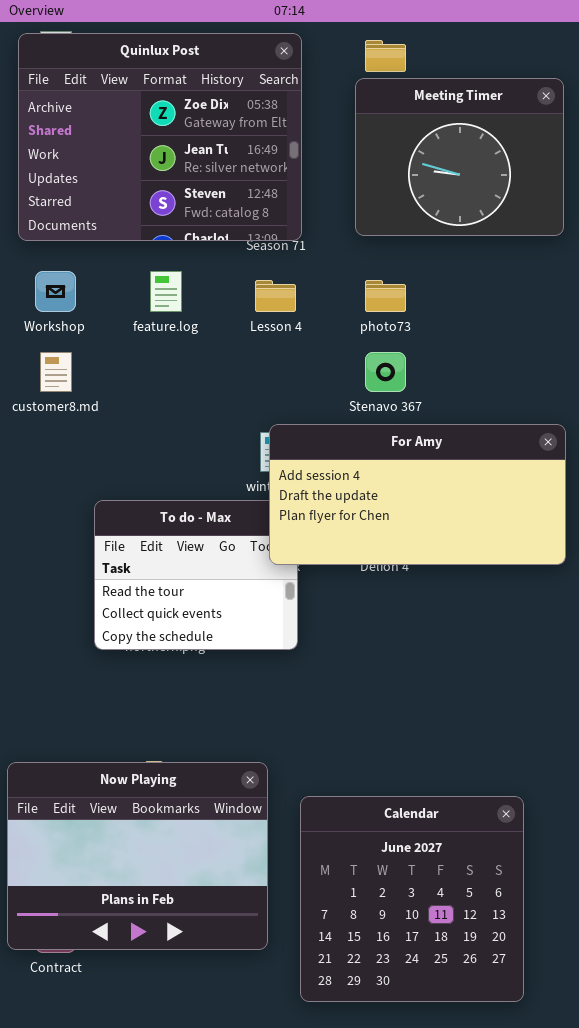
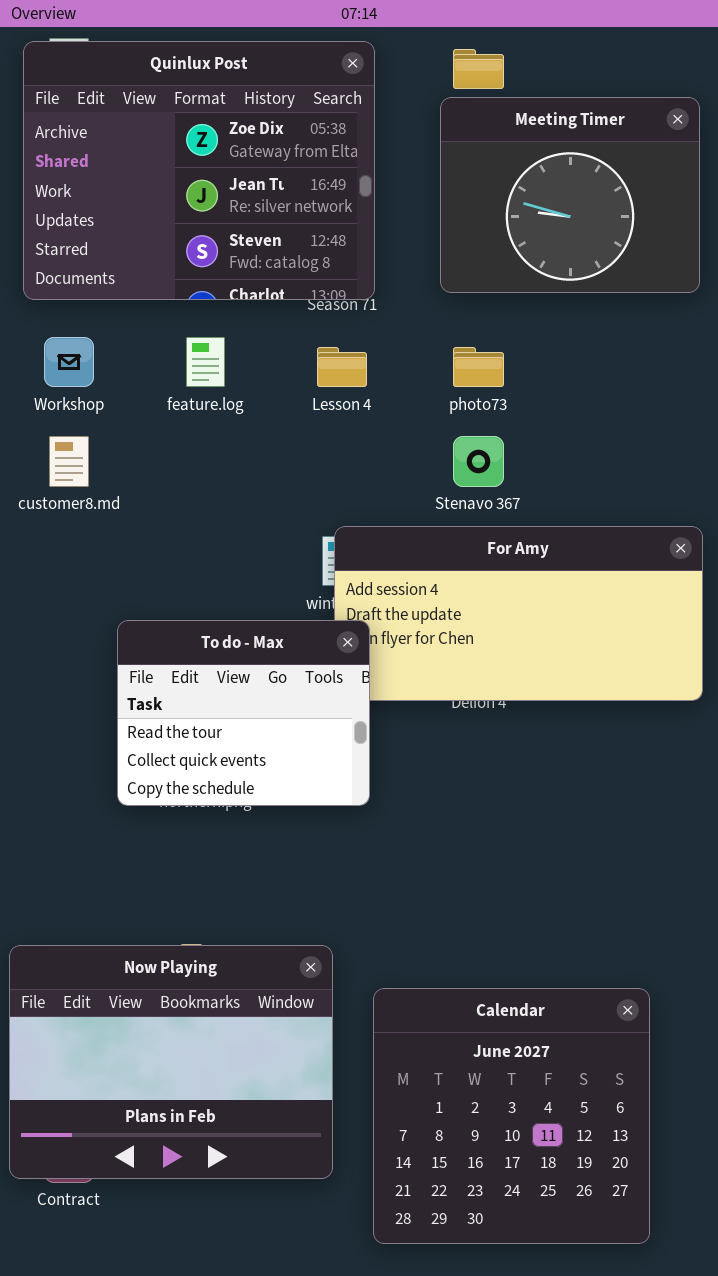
To do - Max: [94,500,298,650] -> [117,620,370,806], raised

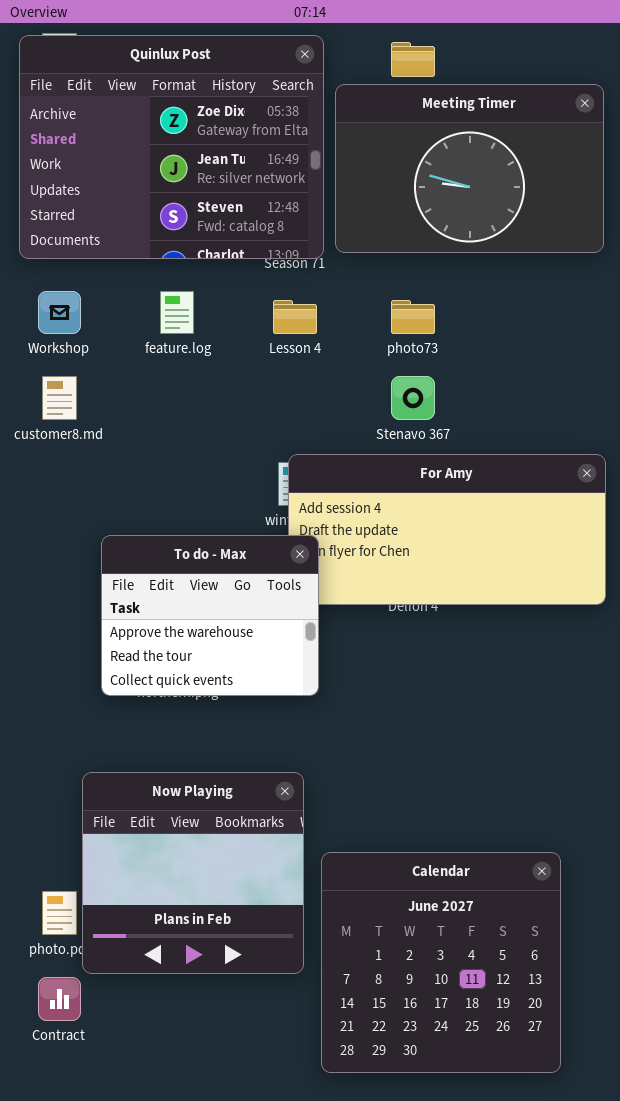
Meeting Timer: [440,97,700,293] -> [335,84,604,253], resized
To do - Max: [117,620,370,806] -> [101,535,319,696], scrolled up 1 row
Now Playing: [9,945,333,1179] -> [82,772,304,974], moved, resized

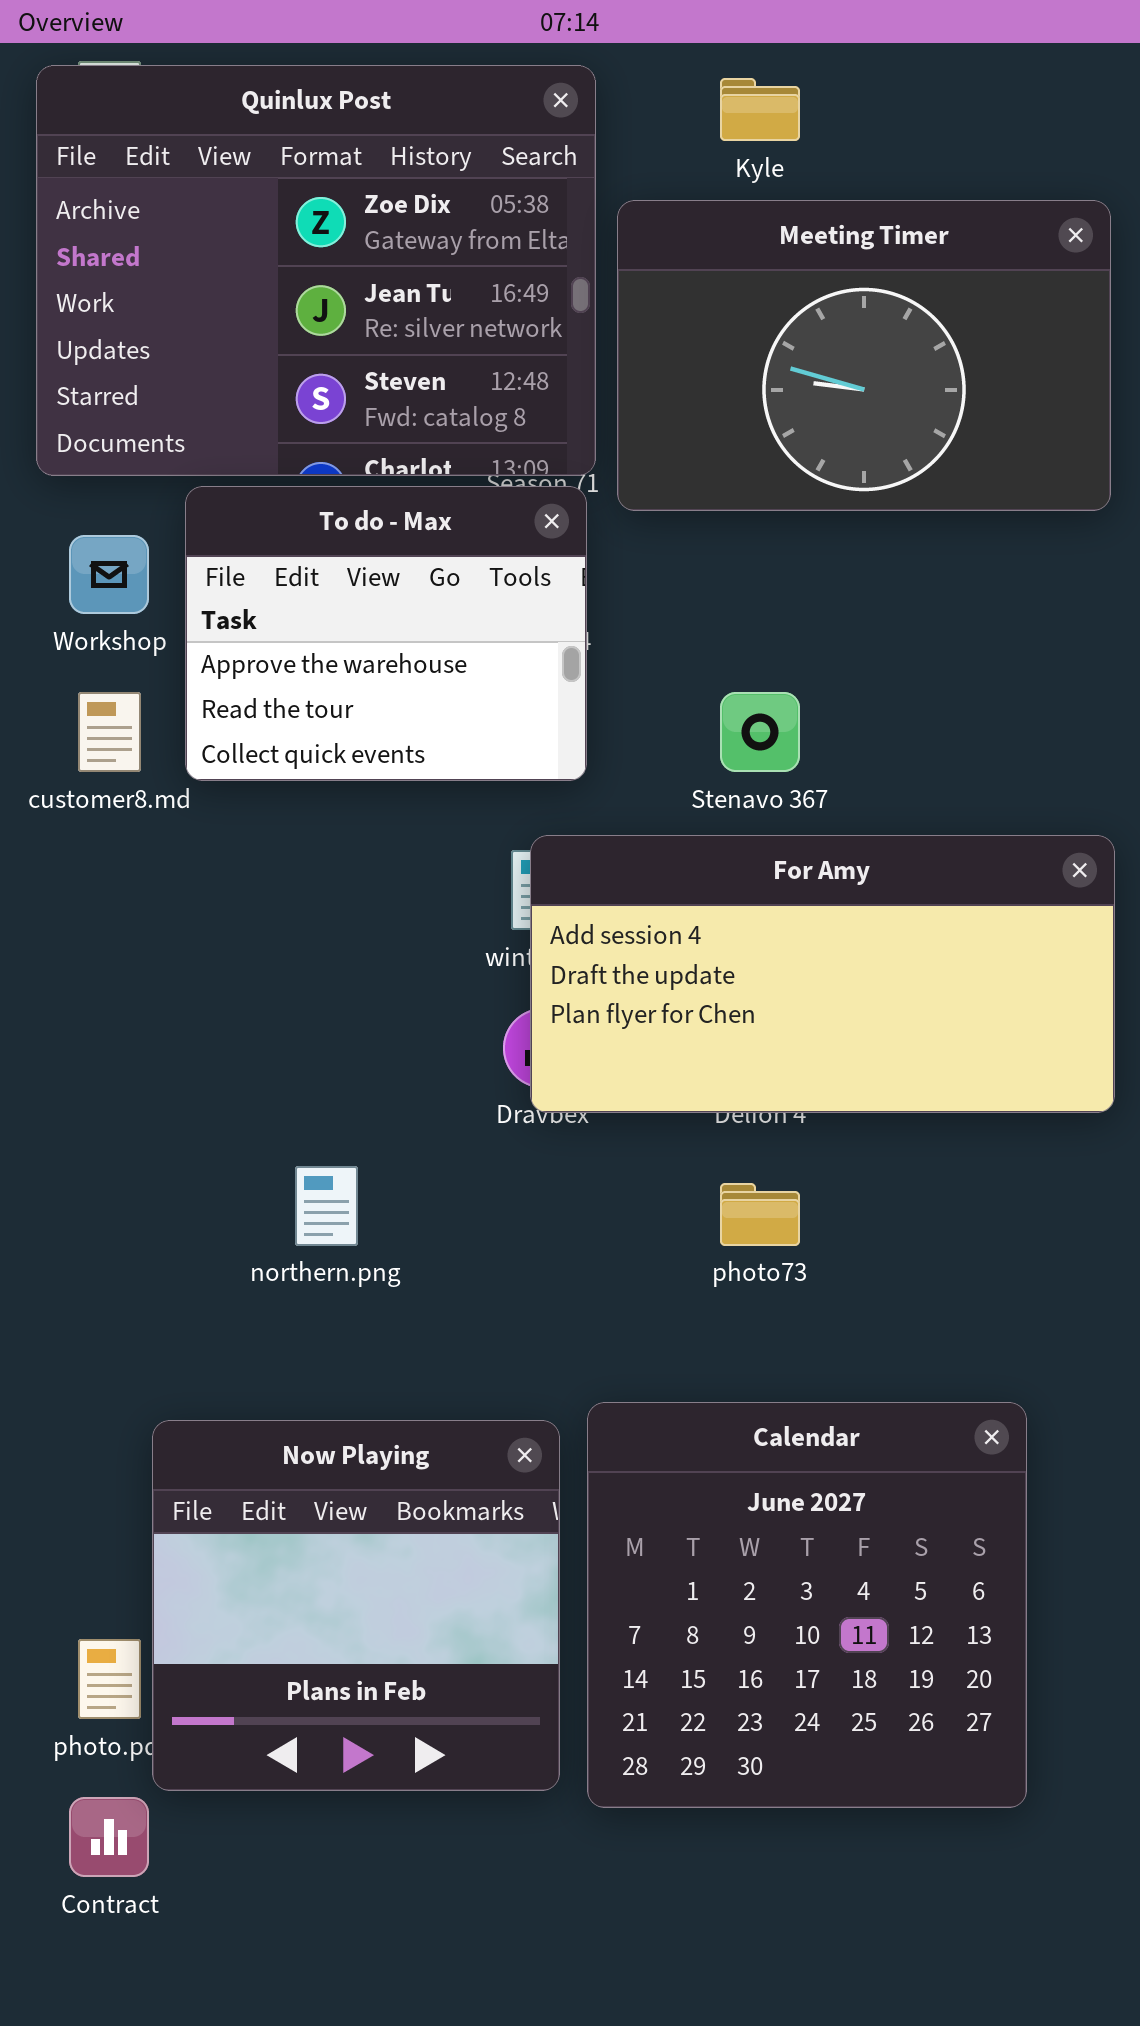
Meeting Timer: [335,84,604,253] -> [617,200,1111,511], moved
photo73: [391,300,435,334] -> [720,1183,800,1246], moved
To do - Max: [101,535,319,696] -> [185,486,587,781], moved
Calendar: [321,852,561,1073] -> [587,1402,1027,1808], moved

